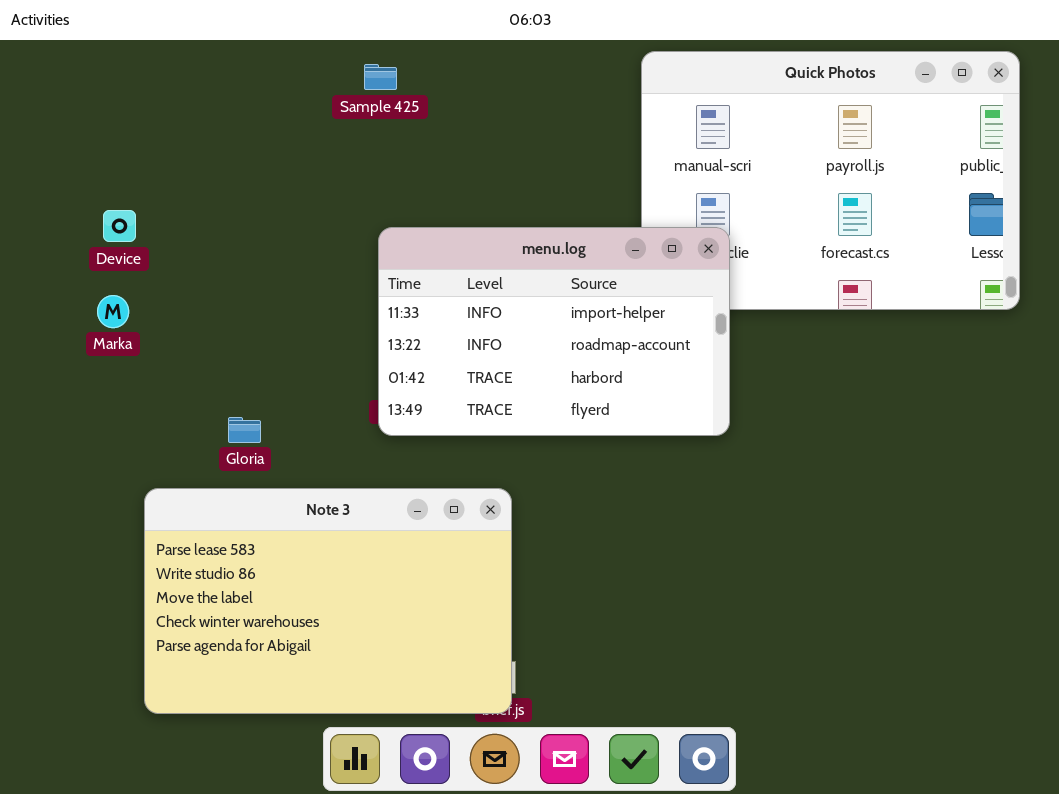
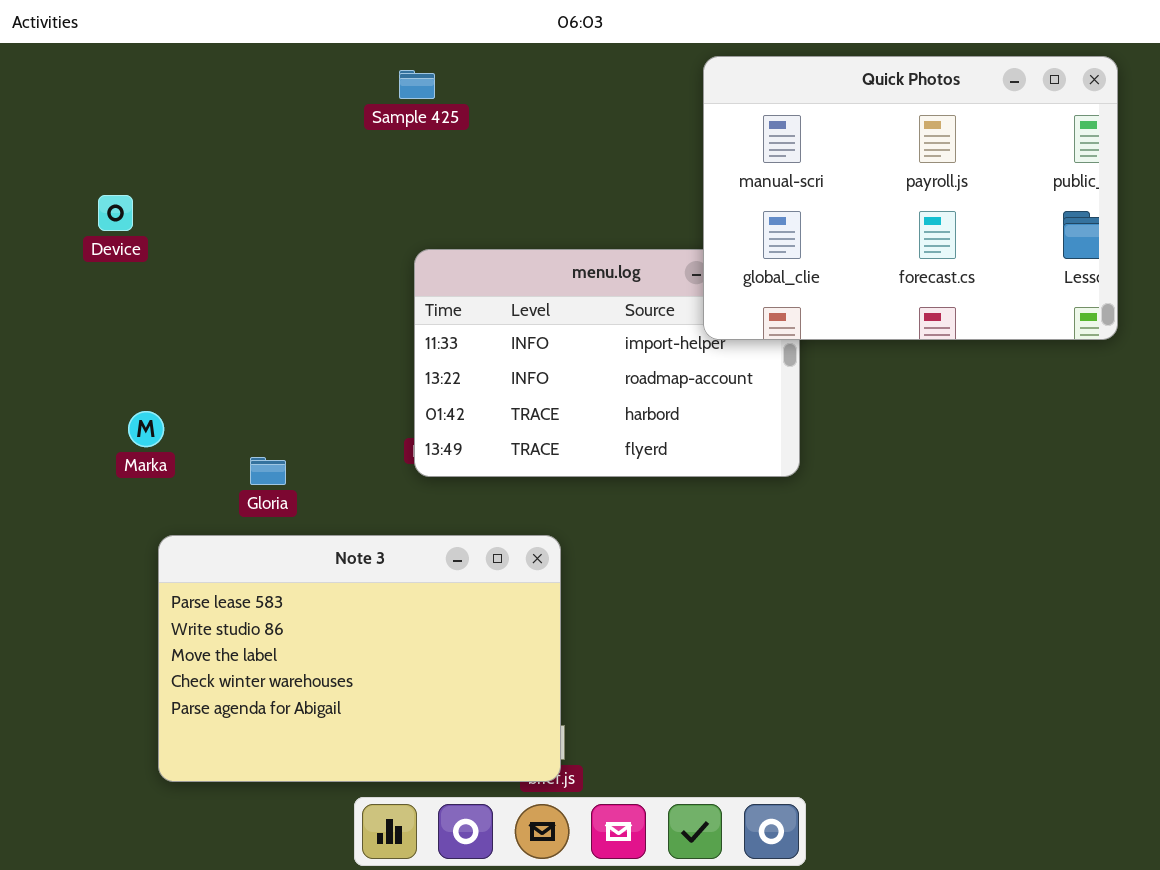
Quick Photos: [641,51,1020,310] -> [703,56,1118,340], raised
Device: [103,210,136,242] -> [98,195,133,231], moved
Marka: [97,295,129,328] -> [128,411,164,447], moved

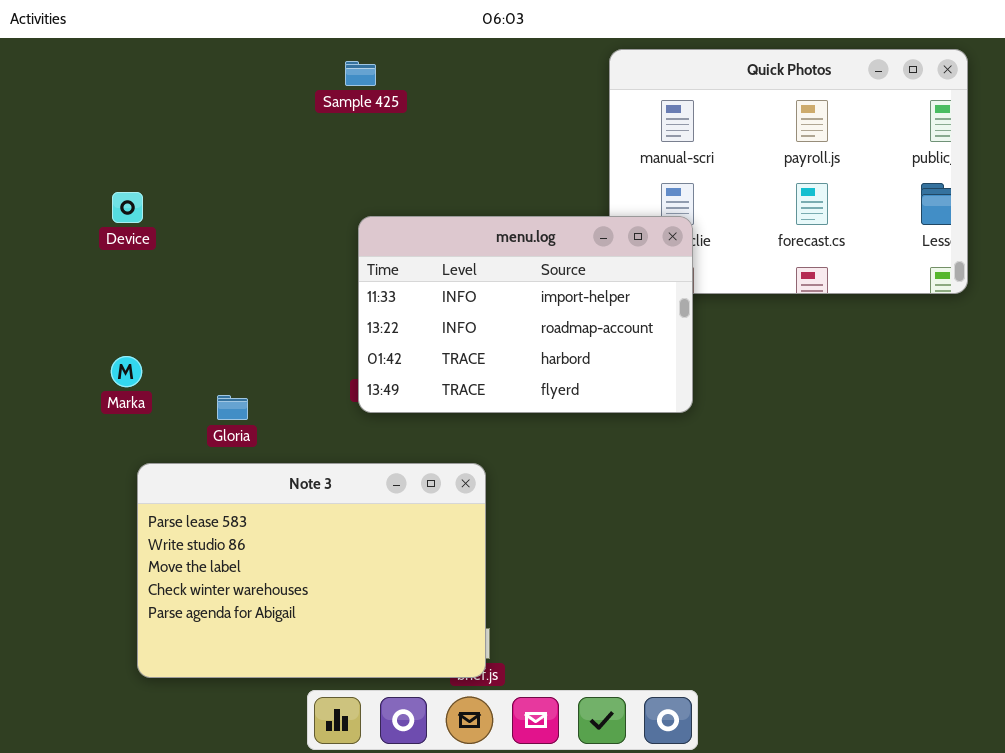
Device: [98,195,133,231] -> [112,192,143,223], moved
menu.log: [414,249,800,477] -> [358,216,693,413], raised

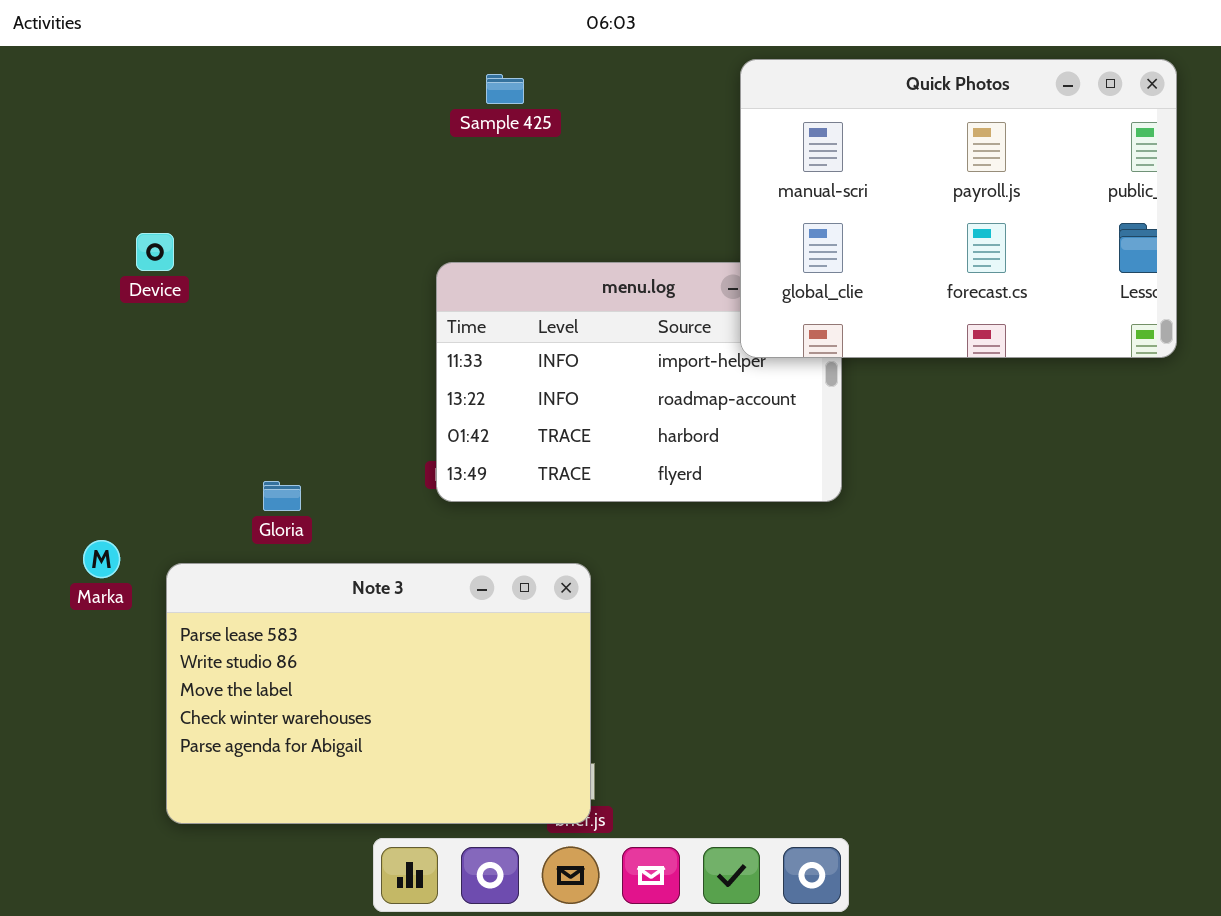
Quick Photos: [609,49,968,294] -> [740,59,1177,358], raised
Sample 425: [345,61,376,86] -> [486,74,524,104], moved
Marka: [111,356,142,387] -> [83,540,120,578], moved

